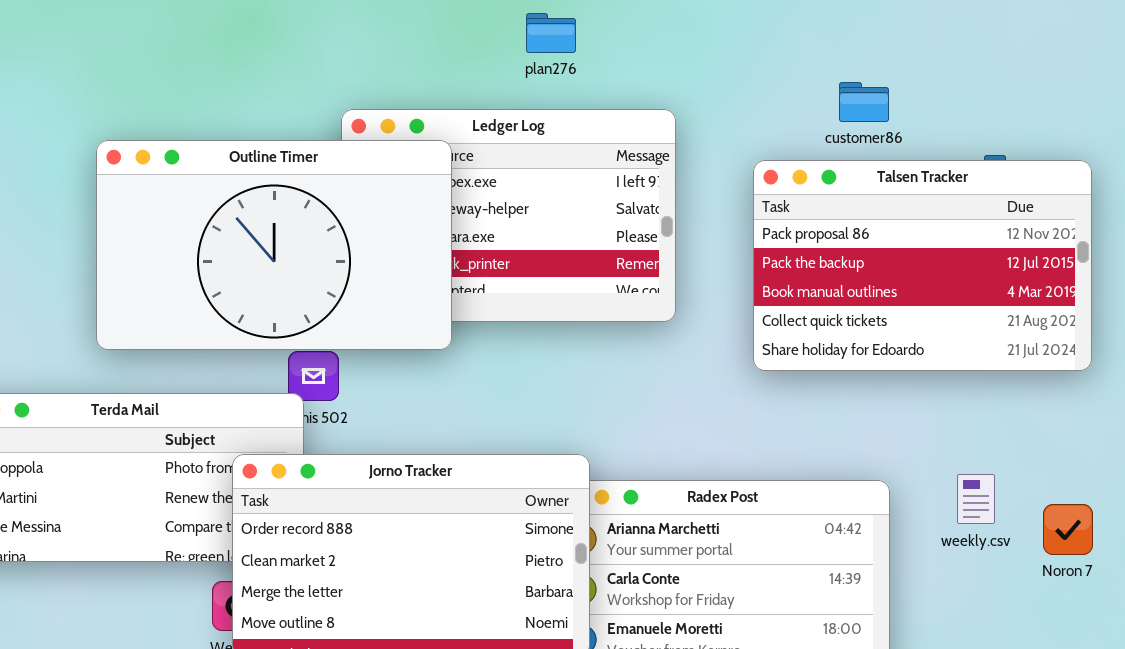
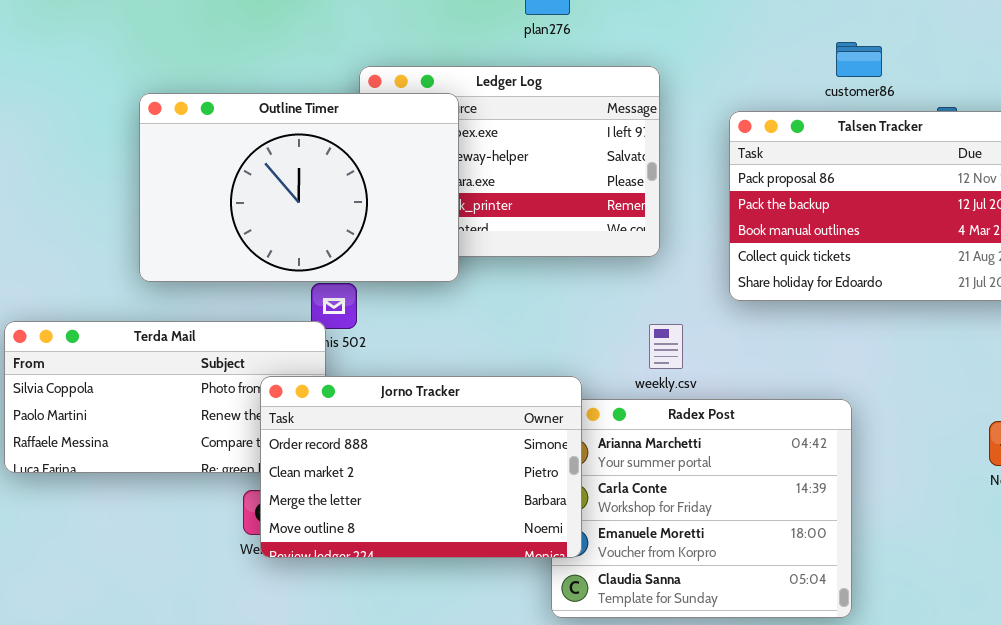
customer86: [839,82,889,122] -> [836,42,882,77], moved
weekly.csv: [957,474,995,524] -> [649,324,683,369], moved

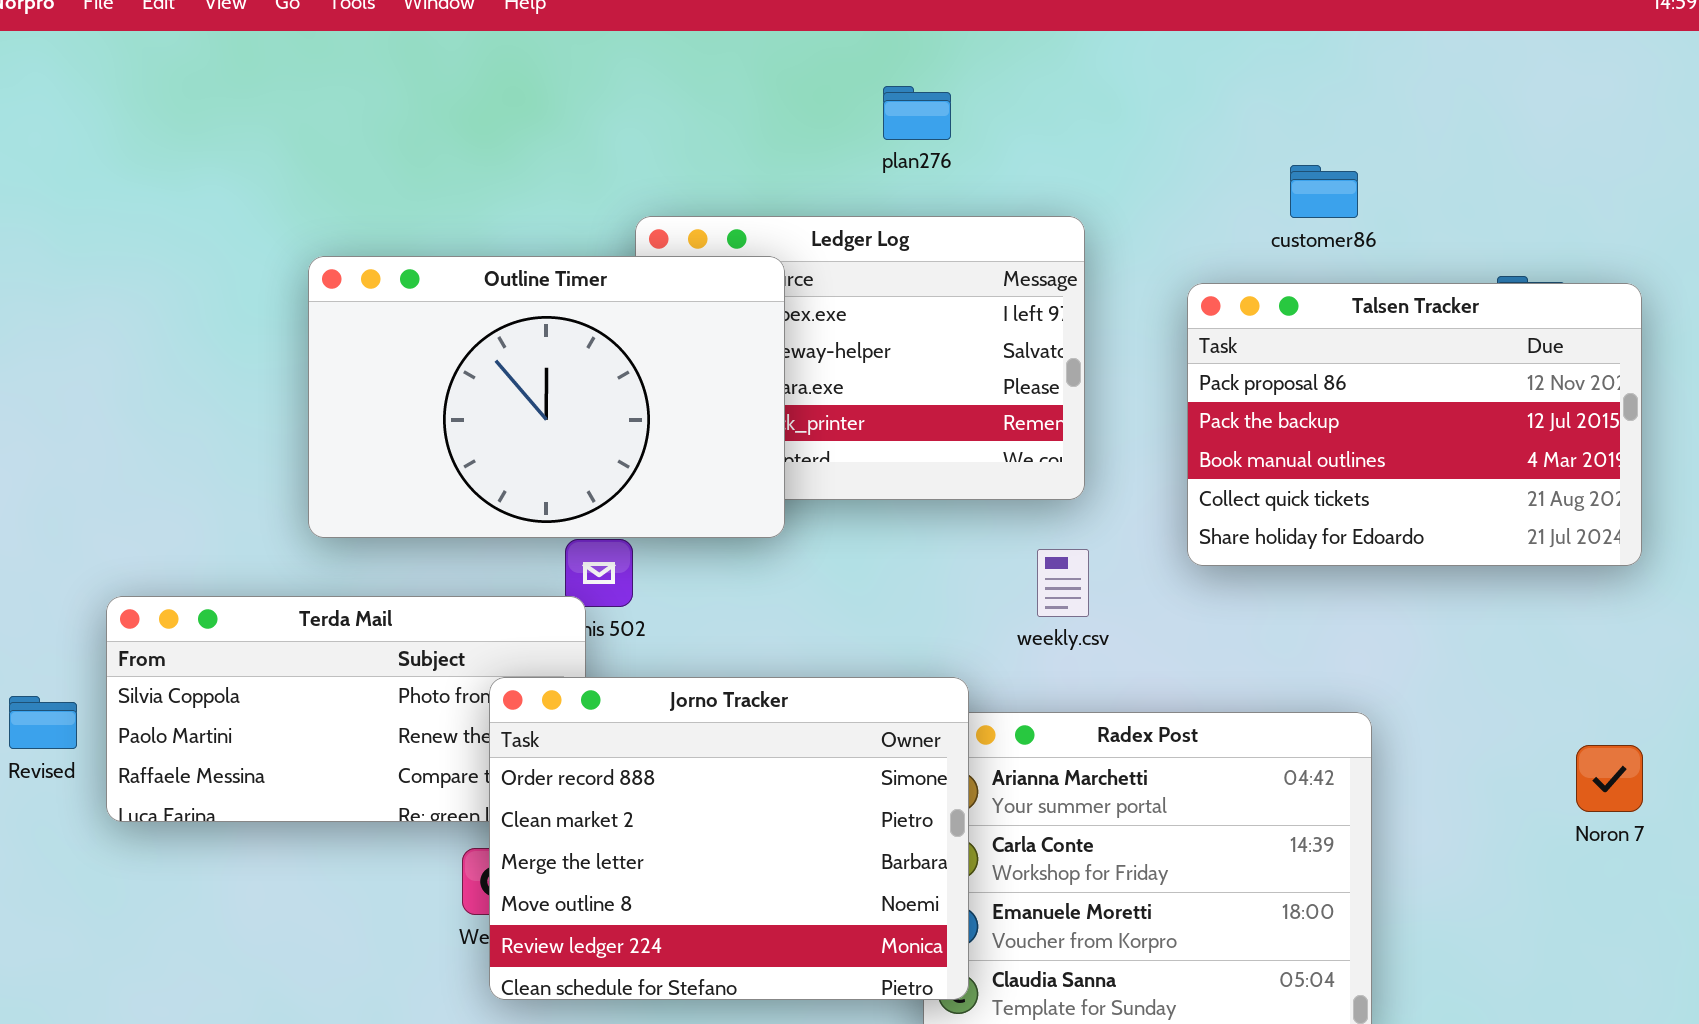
customer86: [836,42,882,77] -> [1290,165,1358,218], moved
weekly.csv: [649,324,683,369] -> [1037,549,1089,617], moved
Jorno Tracker: [260,376,582,558] -> [489,677,969,1000], resized

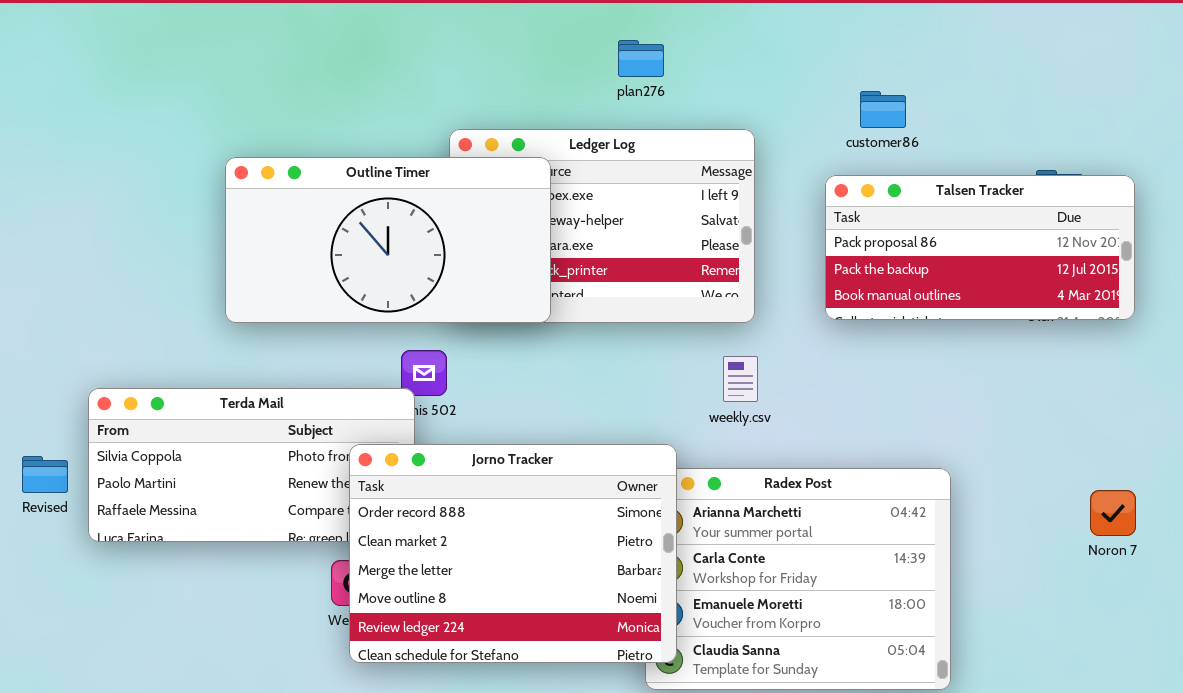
customer86: [1290,165,1358,218] -> [860,91,906,128], moved
Outline Timer: [308,256,785,538] -> [225,157,551,323], resized
Talsen Tracker: [1187,283,1642,566] -> [825,175,1135,320], resized

